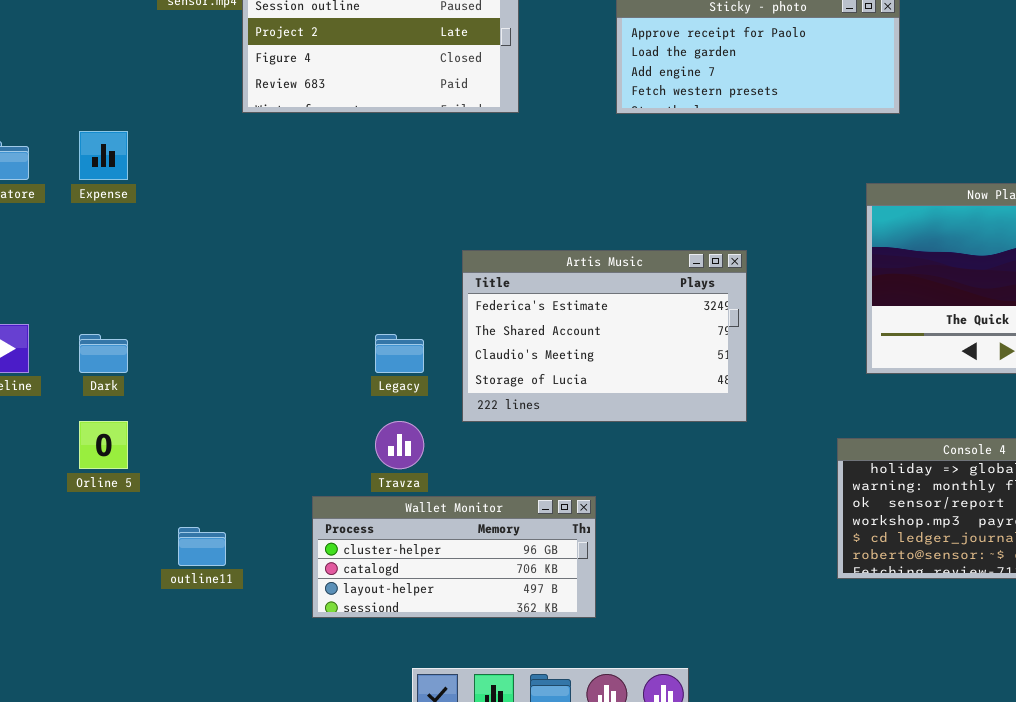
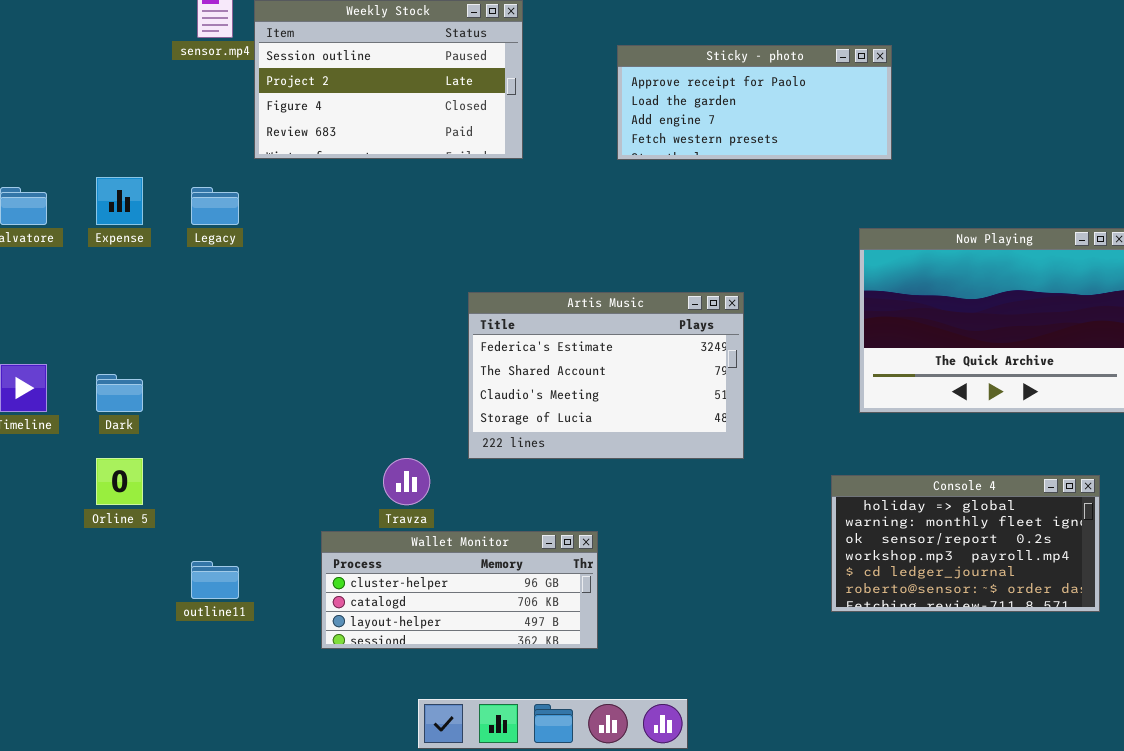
Legacy: [375,334,424,373] -> [191,187,239,225], moved

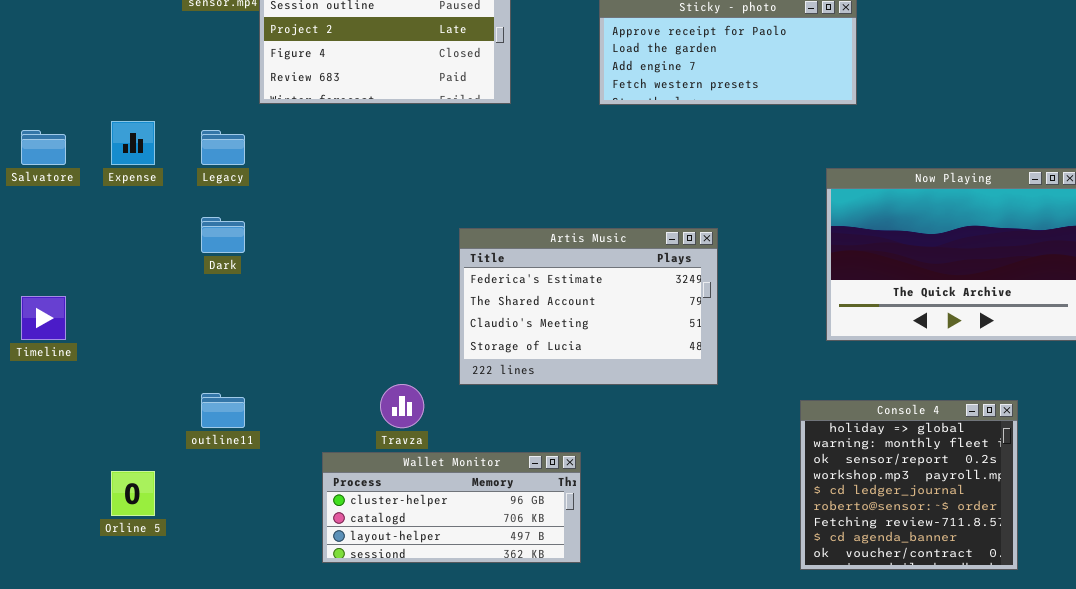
Dark: [96,374,143,412] -> [201,217,245,253], moved
Orline 5: [96,458,143,505] -> [111,471,155,516], moved
Console 4: [831,475,1100,612] -> [800,400,1018,570], resized
outline11: [191,561,239,599] -> [201,393,245,428], moved

